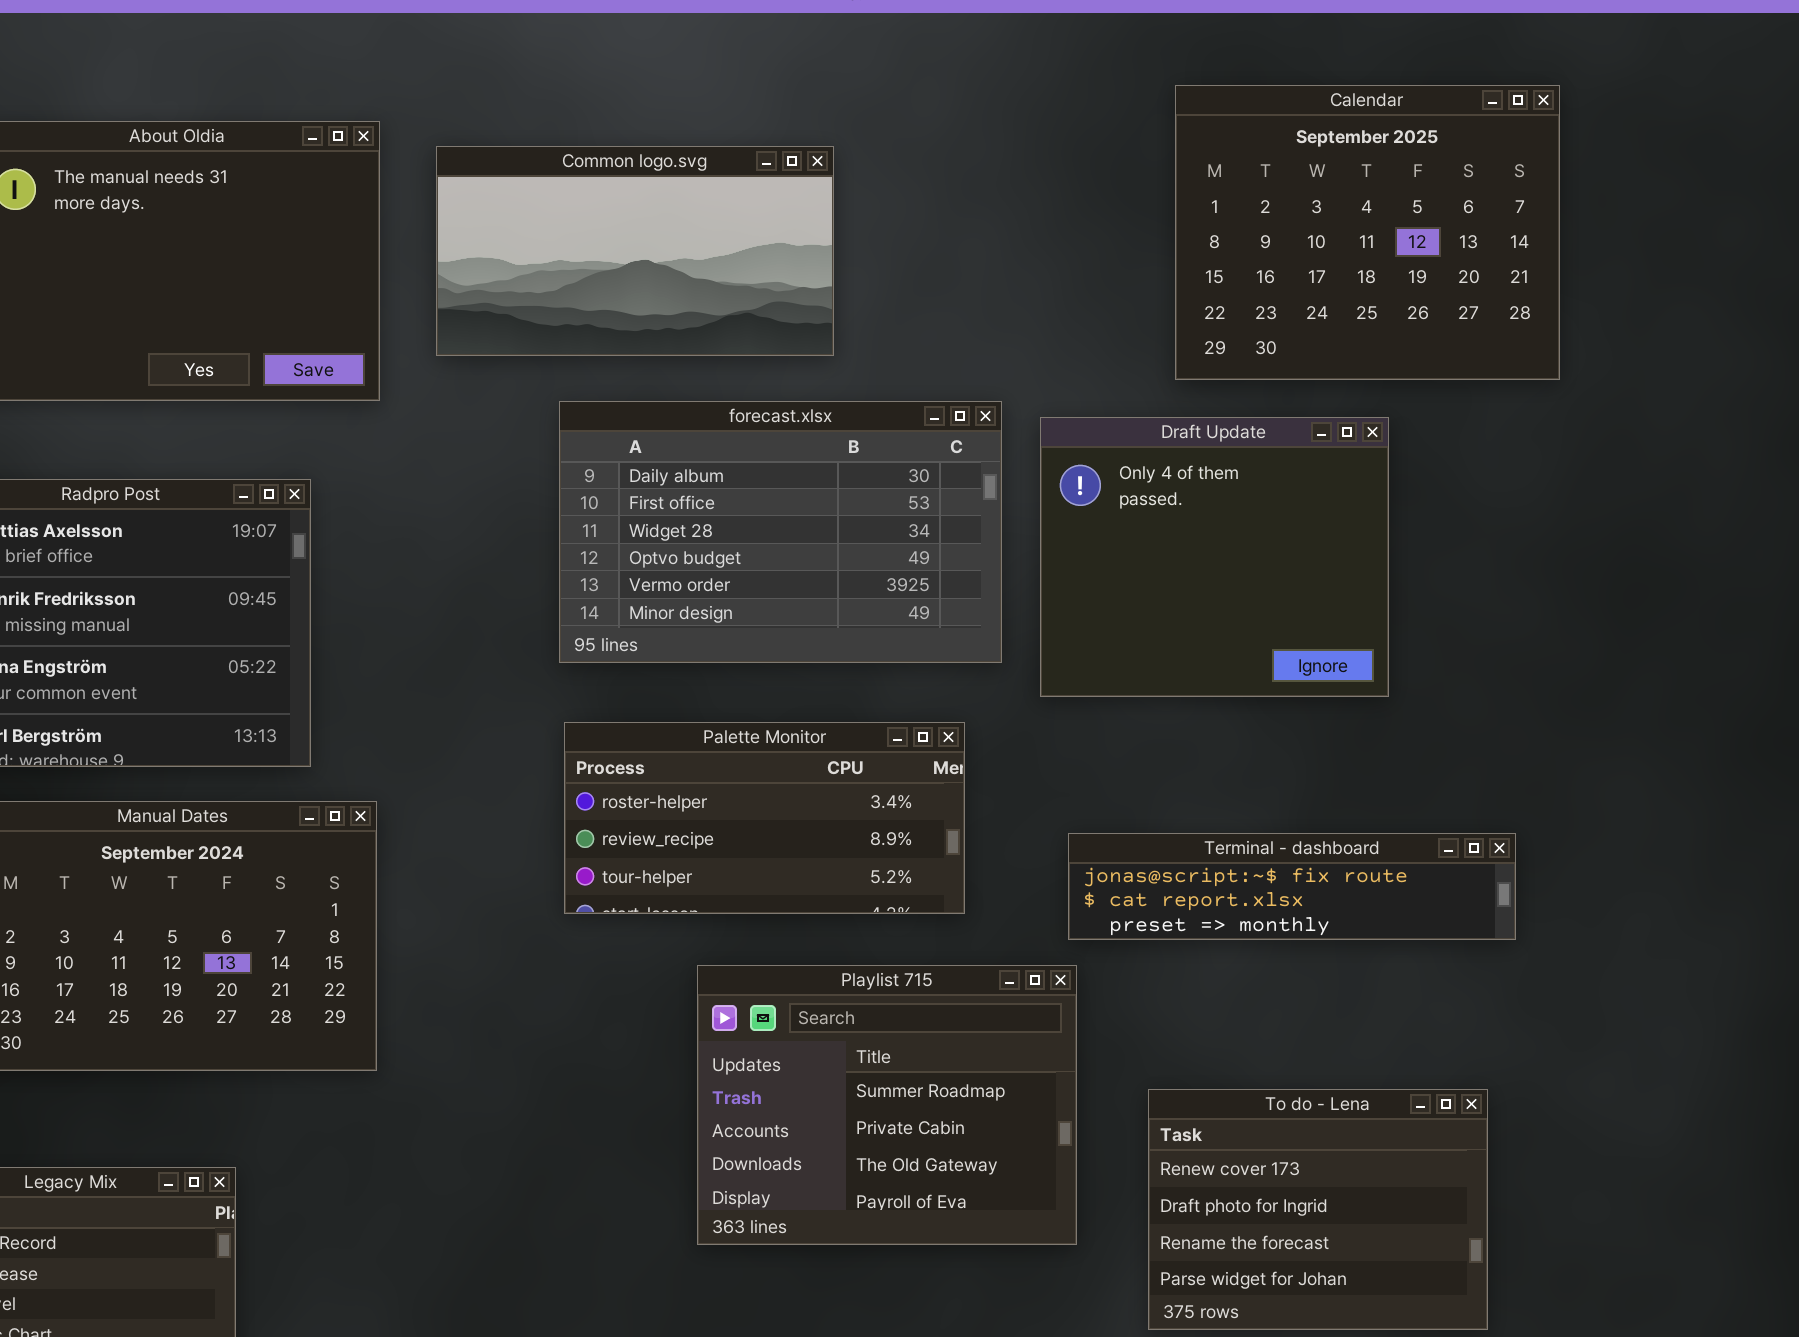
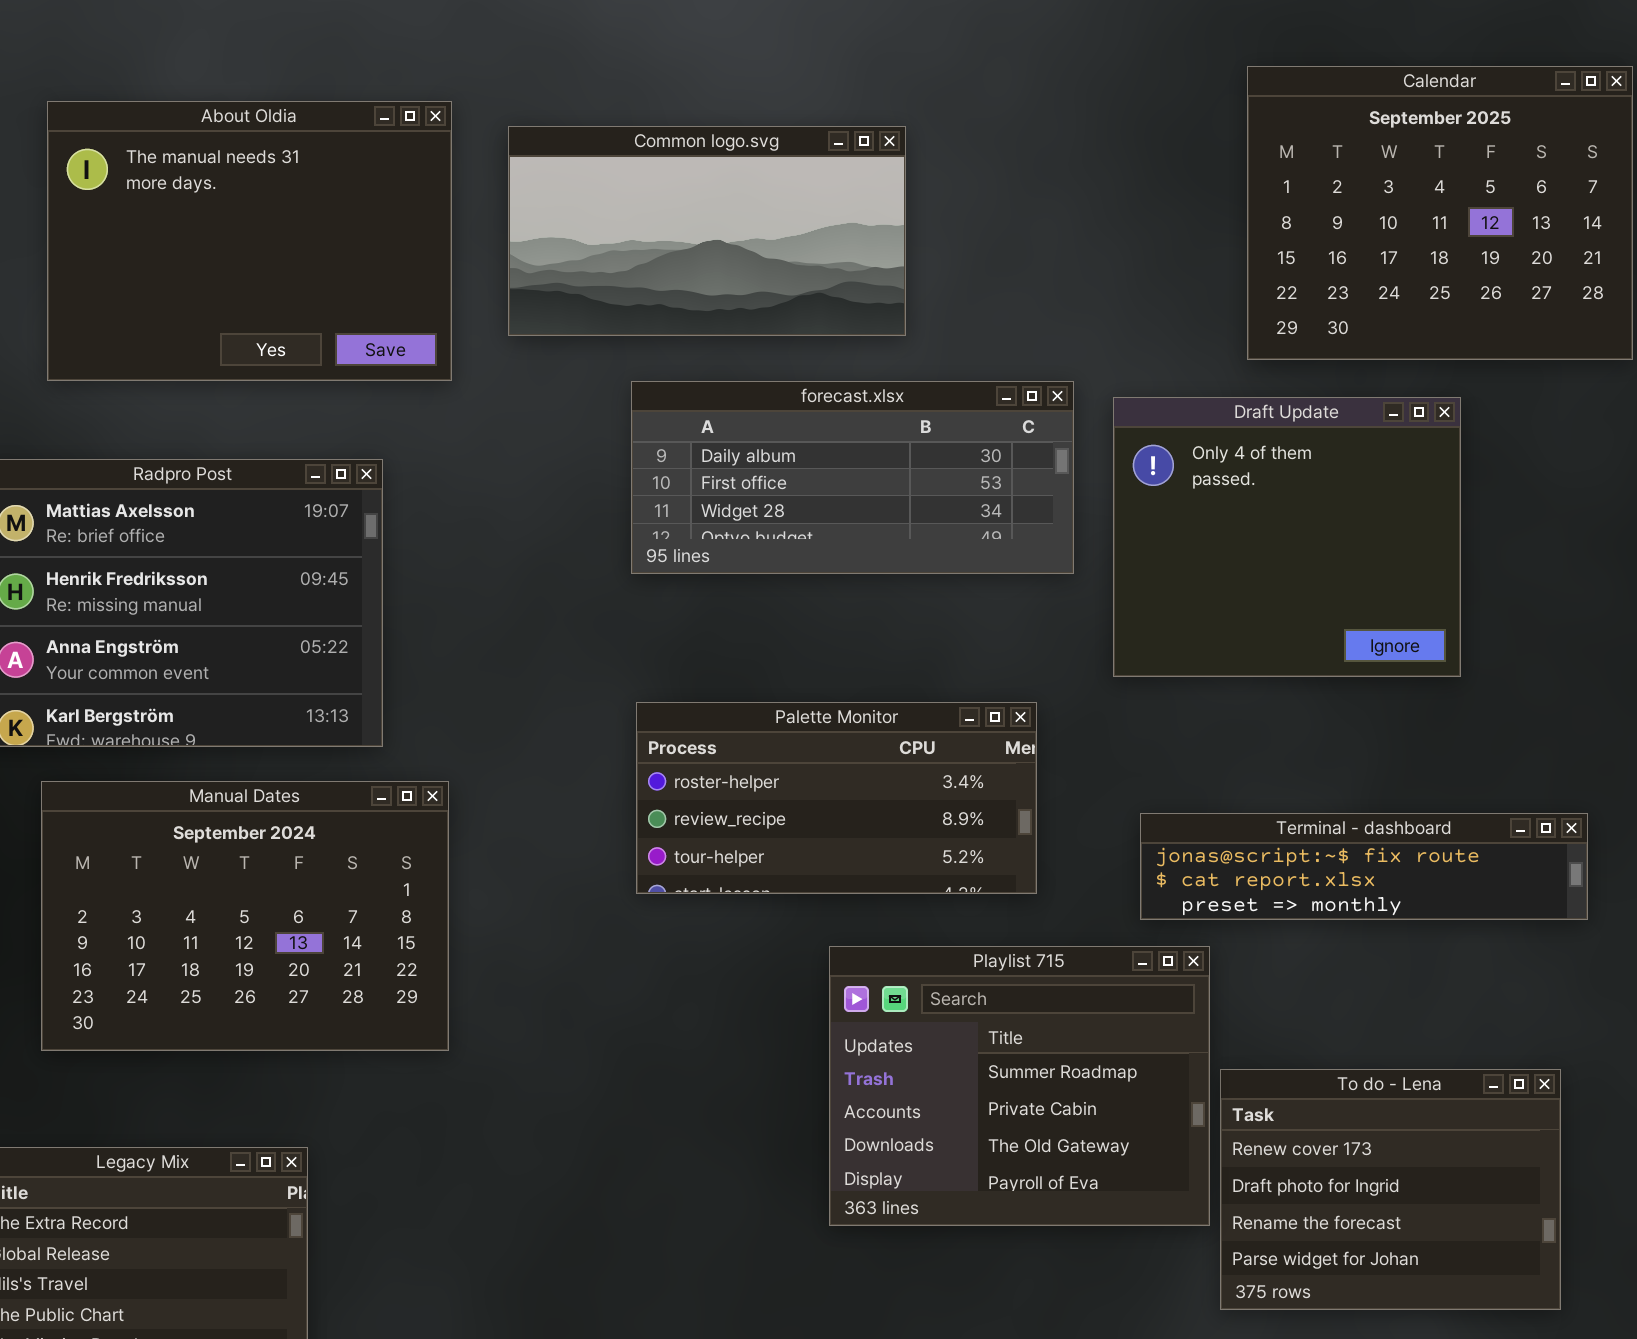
forecast.xlsx: [559,401,1002,663] -> [631,381,1074,574], resized
Playlist 715: [697,965,1077,1245] -> [829,946,1210,1226], moved

